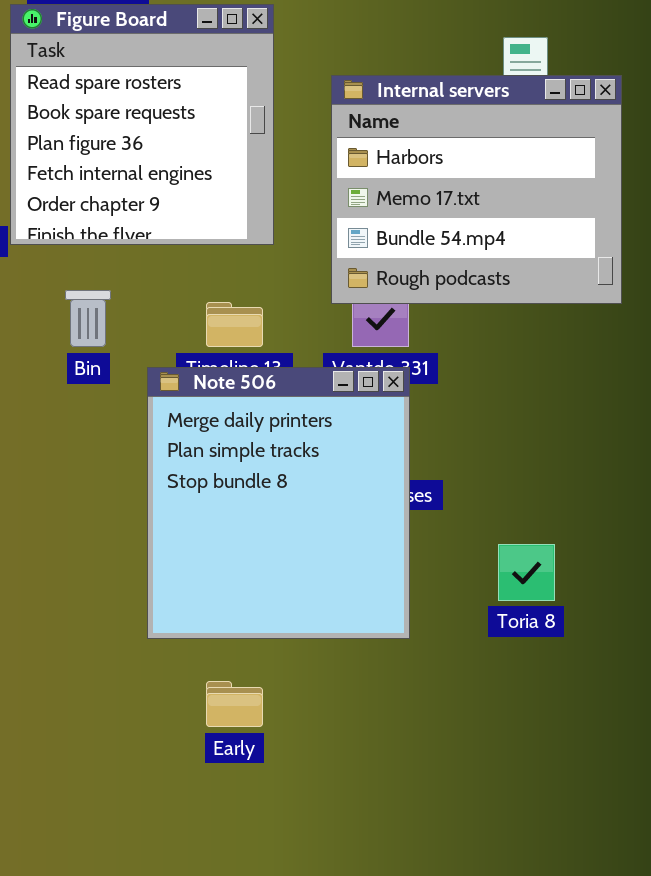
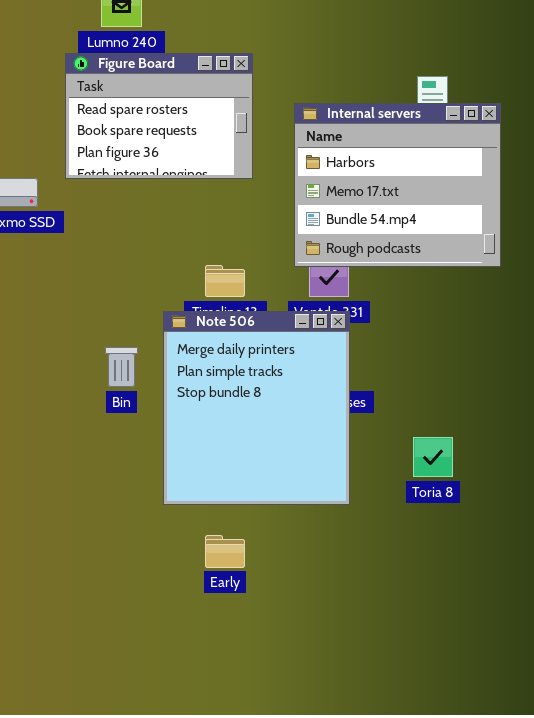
Figure Board: [10,4,274,245] -> [65,53,253,179], resized
Bin: [65,290,111,347] -> [105,347,138,387], moved

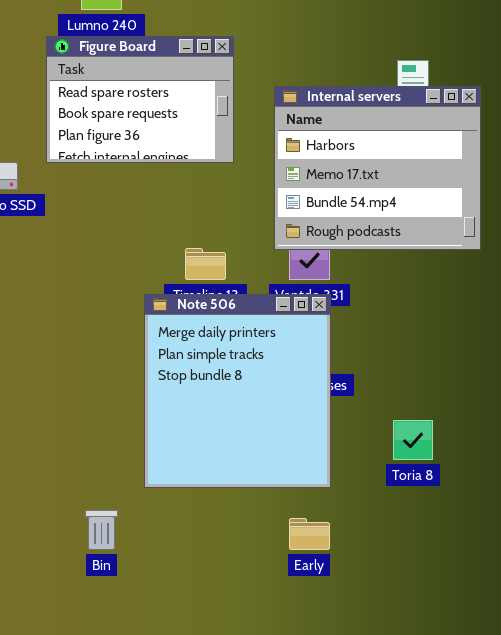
Bin: [105,347,138,387] -> [85,510,118,550], moved
Early: [205,535,245,568] -> [289,518,330,550], moved

